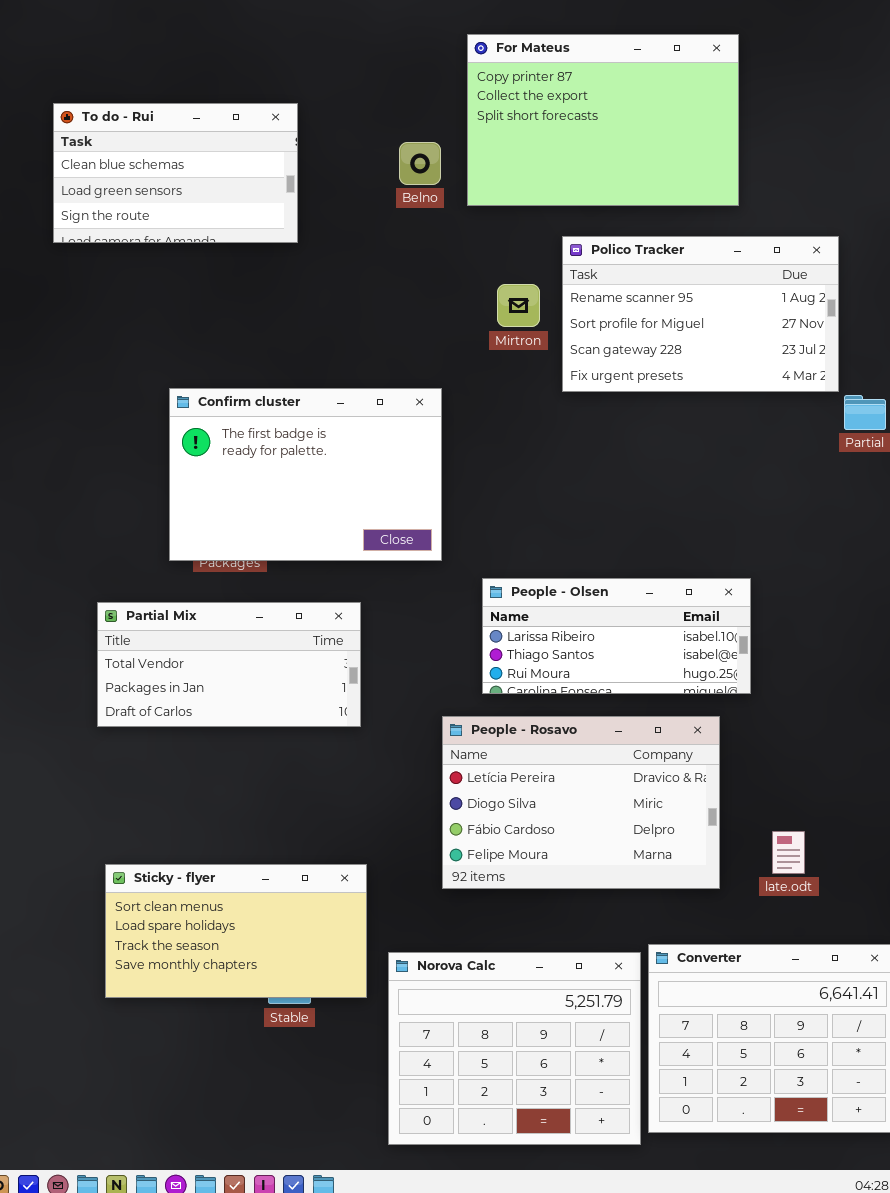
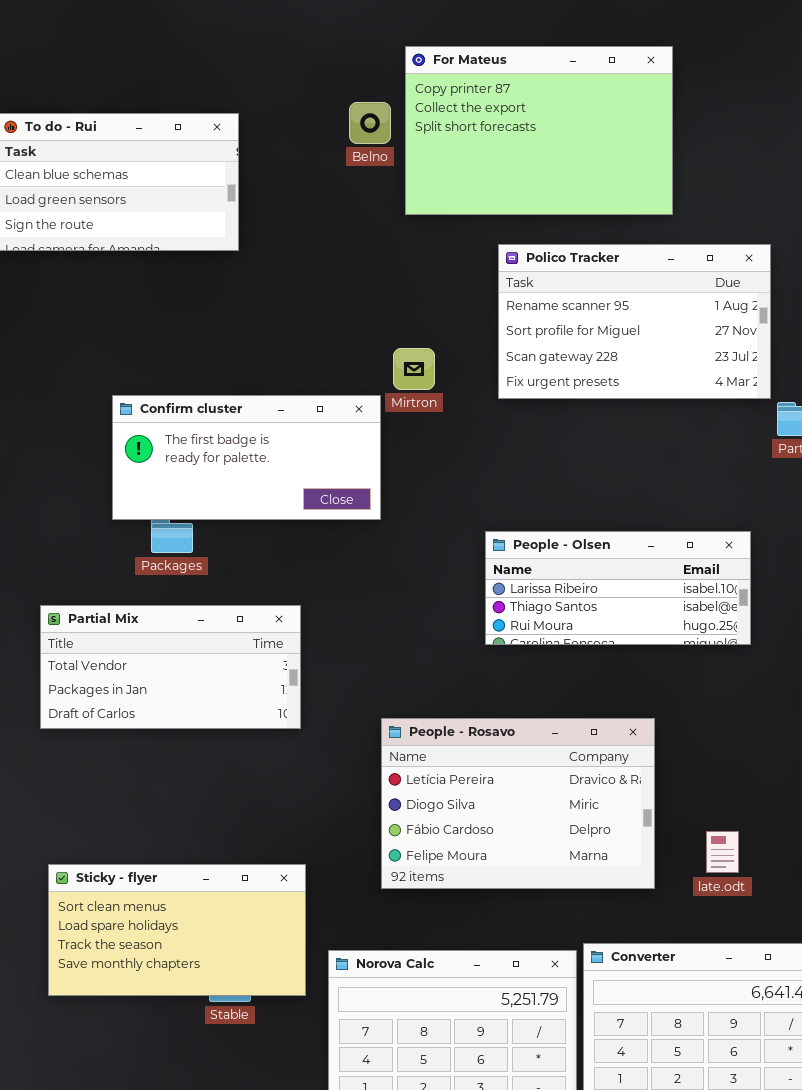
Belno: [399,142,441,185] -> [349,102,391,144], moved
Mirtron: [497,284,540,327] -> [393,348,435,390], moved
Confirm cluster: [169,388,442,561] -> [112,395,381,520], resized
People - Olsen: [482,578,751,694] -> [485,531,751,645], moved

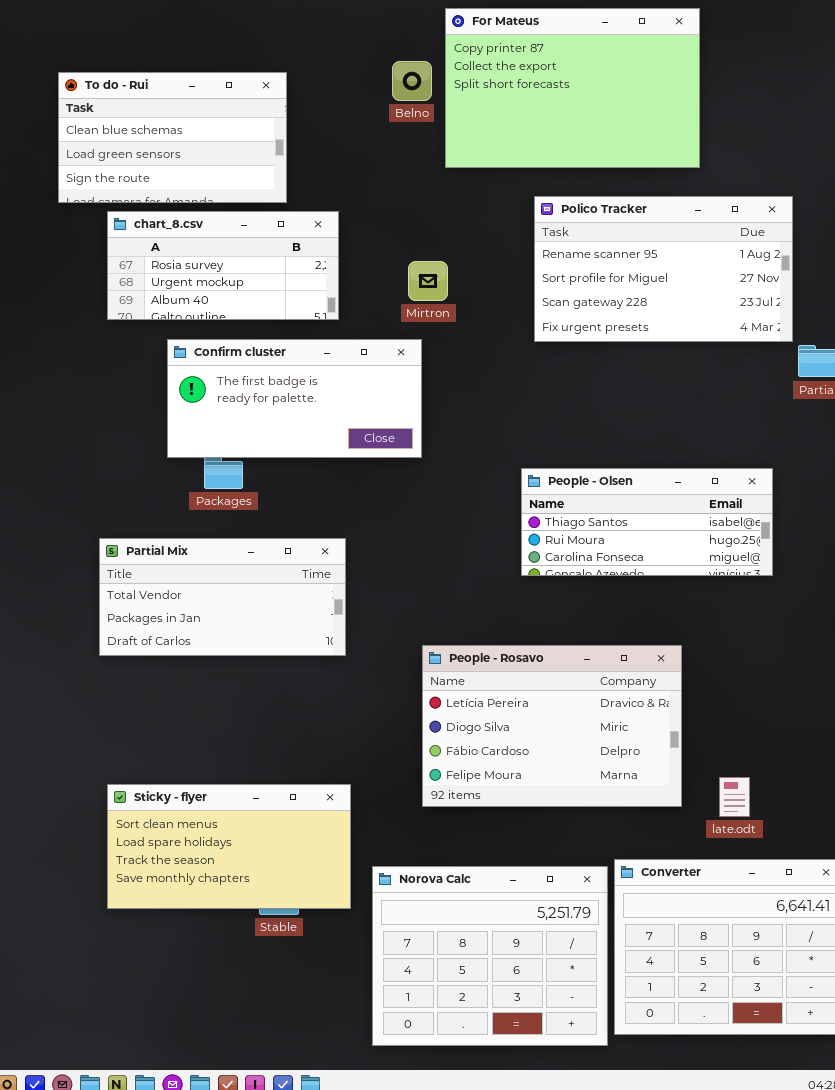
chart_8.csv: none -> [107,211,339,320], opened
Mirtron: [393,348,435,390] -> [408,261,448,301], moved
People - Olsen: [485,531,751,645] -> [521,468,773,576], scrolled down 1 row
late.odt: [706,831,739,873] -> [719,777,750,817], moved

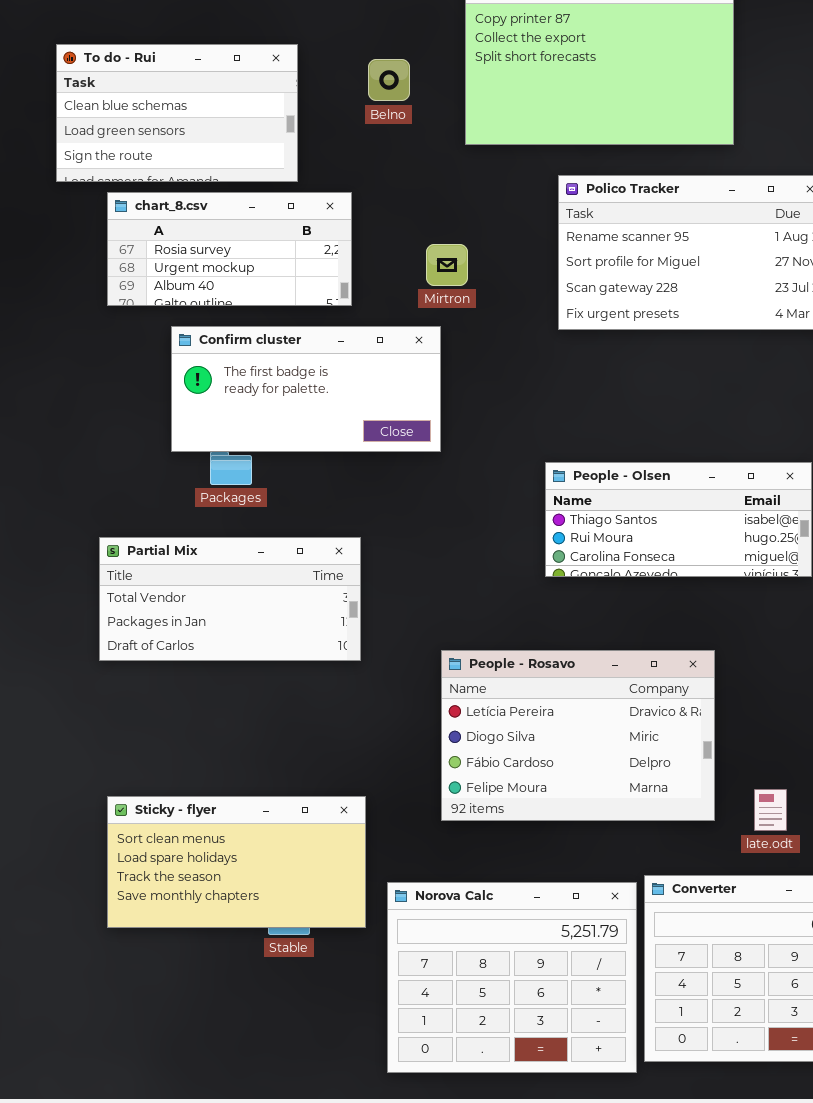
Belno: [392,61,432,101] -> [368,59,410,101], moved

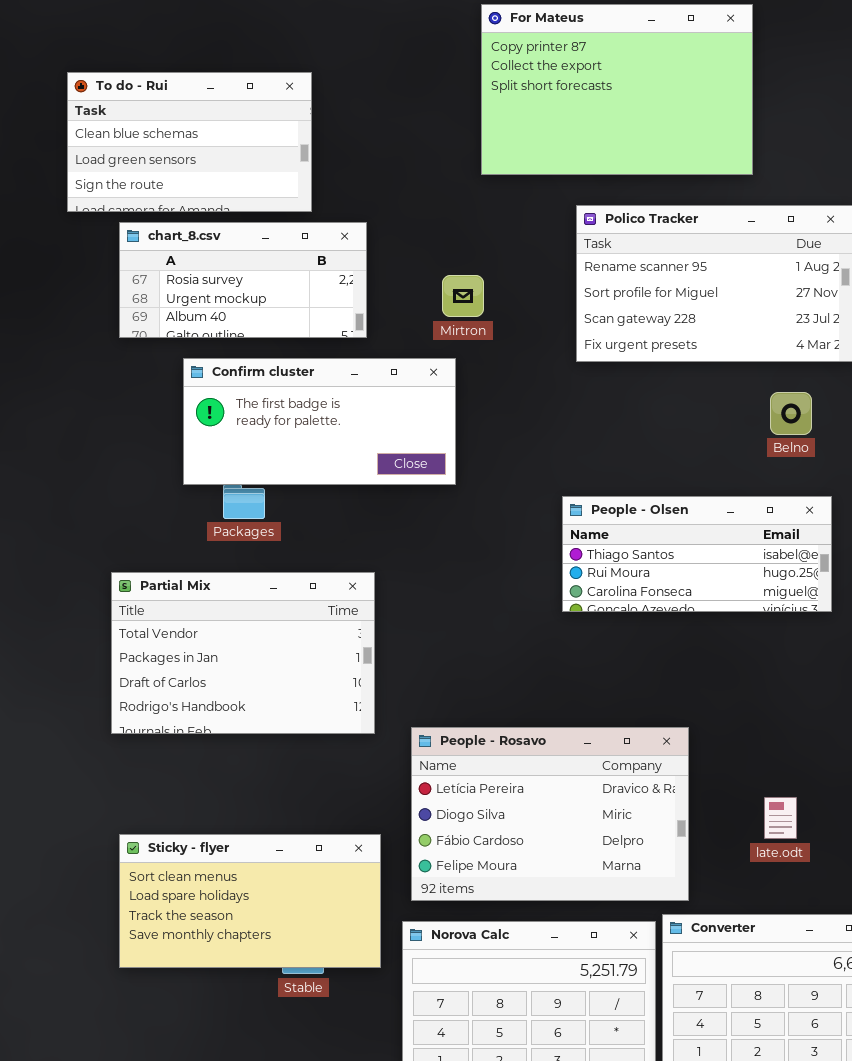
Belno: [368,59,410,101] -> [770,392,812,435], moved
Partial Mix: [99,537,361,661] -> [111,572,375,734], resized
People - Rosavo: [441,650,715,821] -> [411,727,689,901], moved
late.odt: [754,789,787,831] -> [764,797,797,839], moved

